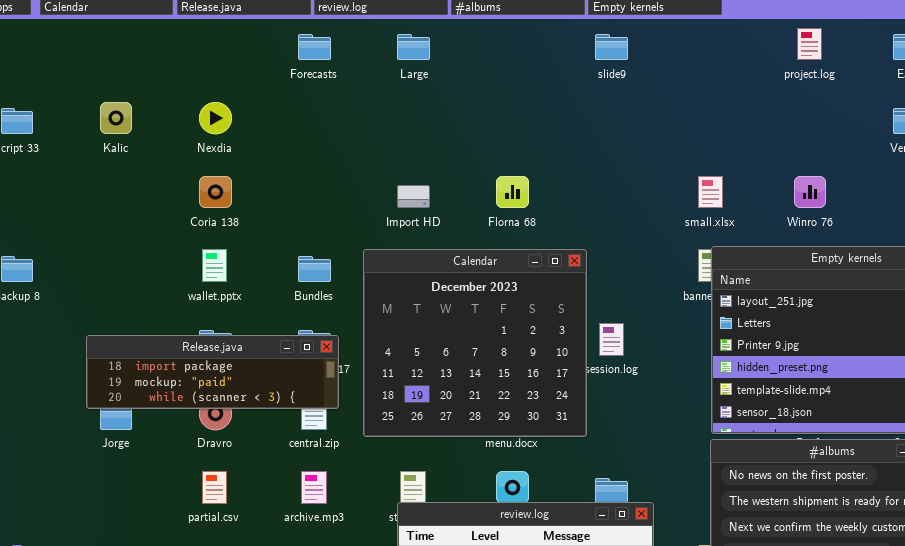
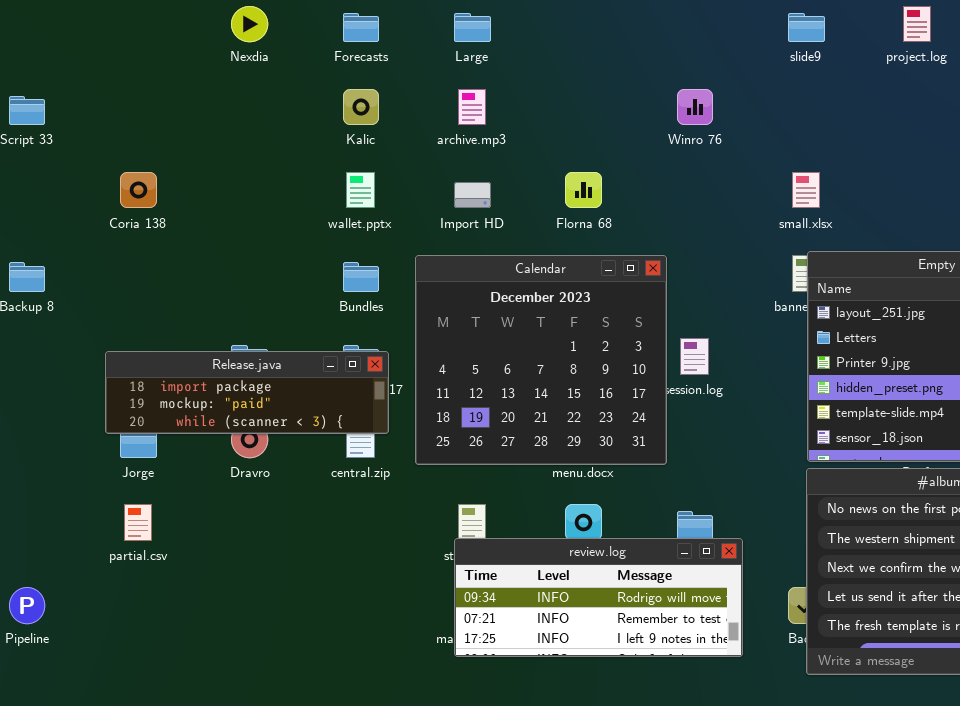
slide9: [595,34,628,60] -> [788,13,825,42], moved
Kalic: [100,102,132,134] -> [343,89,379,125], moved
Nexdia: [199,102,232,134] -> [231,6,268,42], moved
Coria 138: [199,176,232,208] -> [120,172,157,208], moved
Winro 76: [794,176,826,208] -> [677,89,713,125], moved
wallet.pptx: [202,249,227,282] -> [346,172,375,208], moved
partial.csv: [202,471,227,504] -> [124,504,152,541], moved
archive.mp3: [301,471,327,504] -> [458,89,486,125], moved

